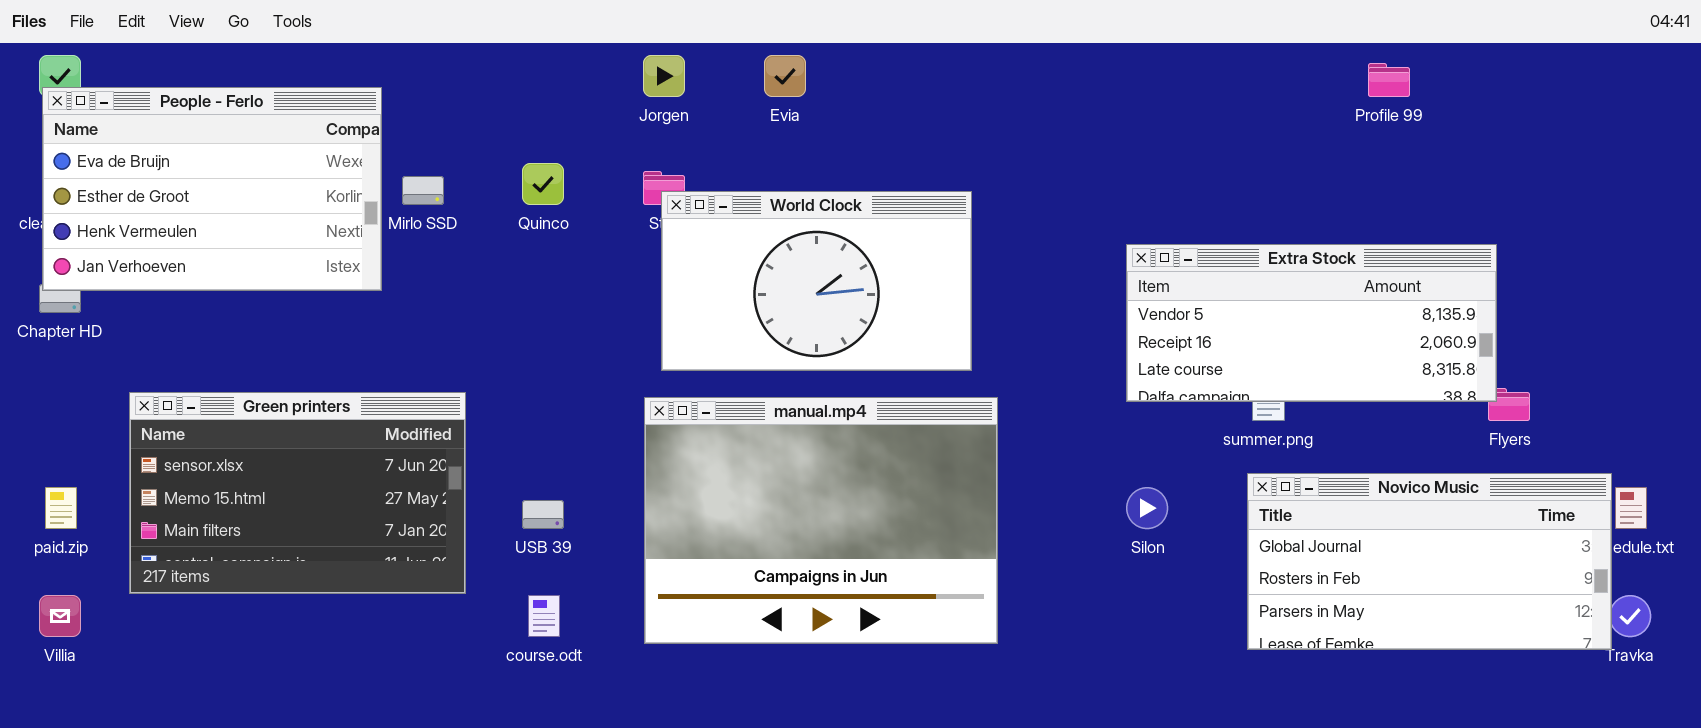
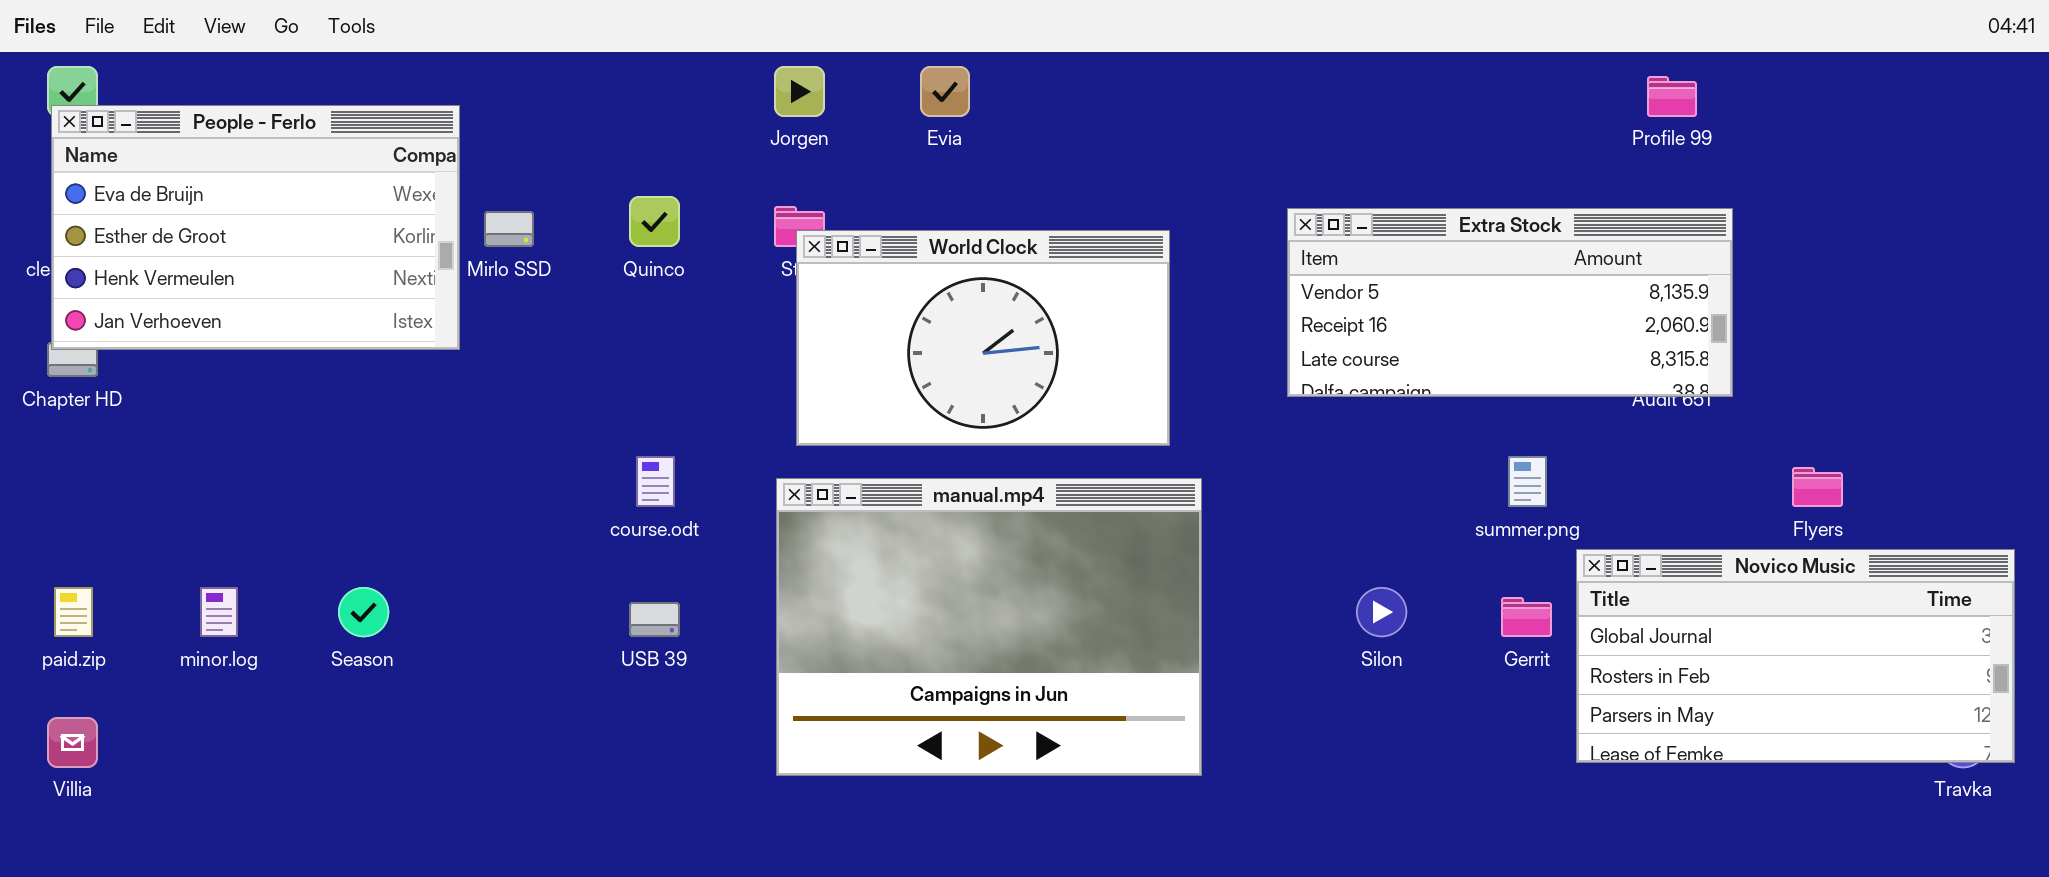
Extra Stock: [1126,244,1497,402] -> [1287,208,1733,397], moved
Green printers: [129,392,466,594] -> none, closed
Novico Music: [1247,473,1612,650] -> [1576,549,2015,763], moved
course.odt: [528,595,560,637] -> [636,456,675,507], moved

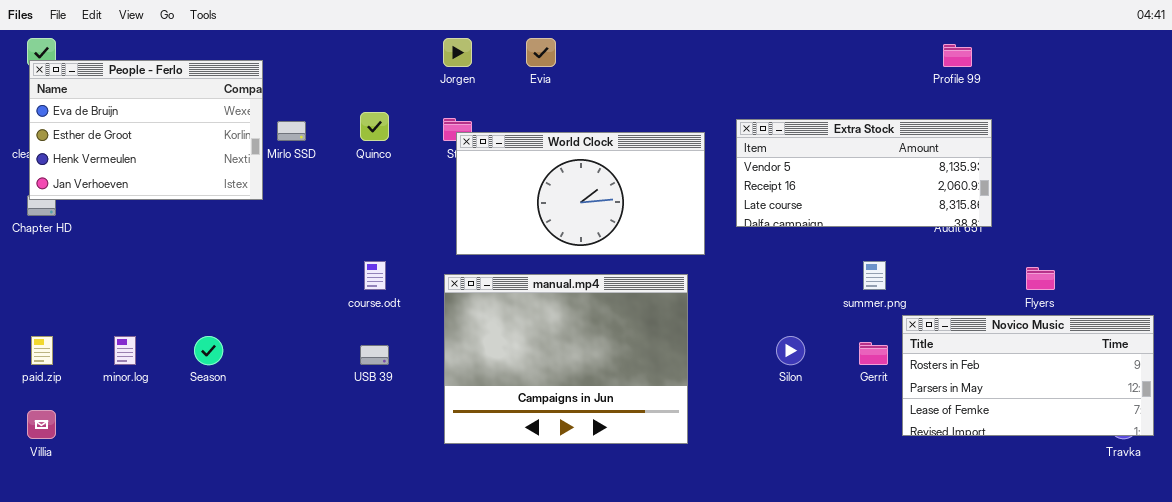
World Clock: [796,230,1170,446] -> [456,132,705,255], resized
Novico Music: [1576,549,2015,763] -> [902,315,1154,436], scrolled down 1 row

